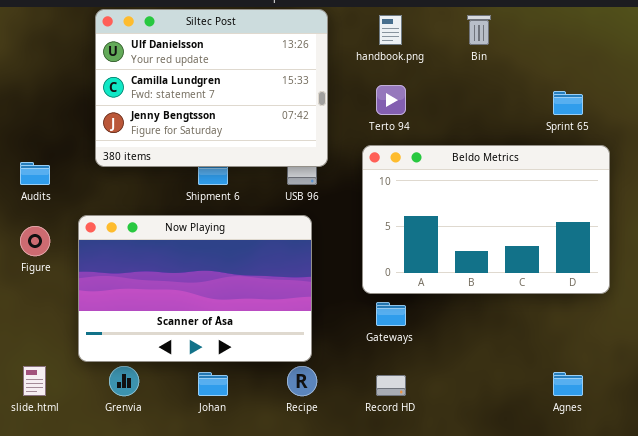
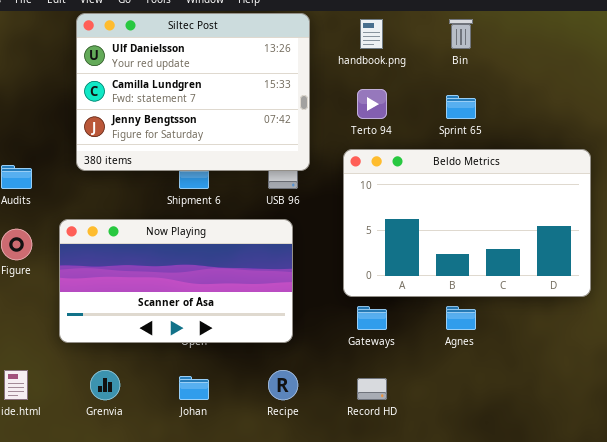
Sprint 65: [553,91,583,115] -> [446,95,476,119], moved
Now Playing: [78,215,312,362] -> [59,219,293,343], resized
Agnes: [553,372,583,396] -> [446,306,476,330], moved

